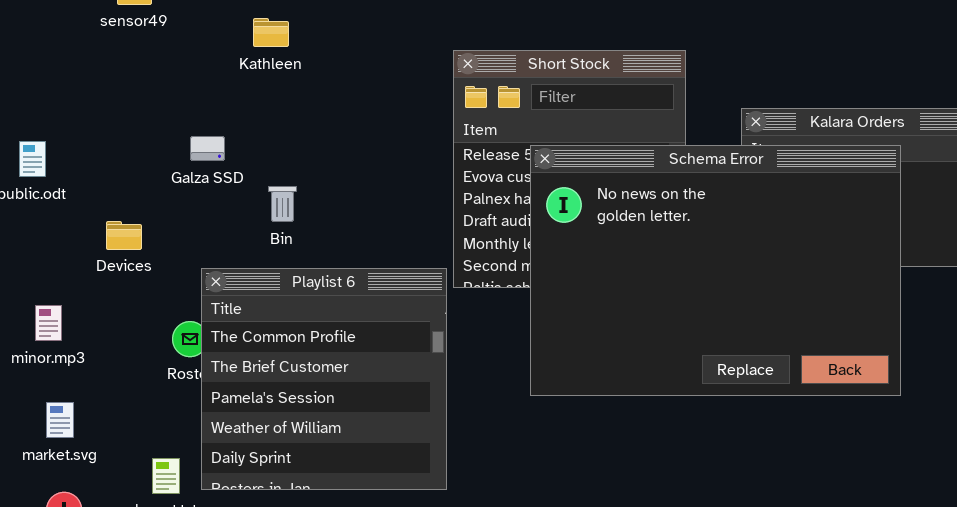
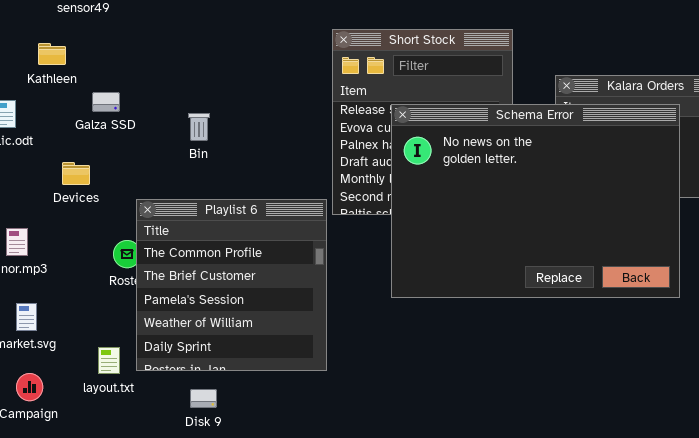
Kathleen: [253,18,289,47] -> [38,43,66,65], moved
Galza SSD: [190,136,225,161] -> [92,92,120,112], moved
Bin: [268,186,297,222] -> [188,113,210,141], moved

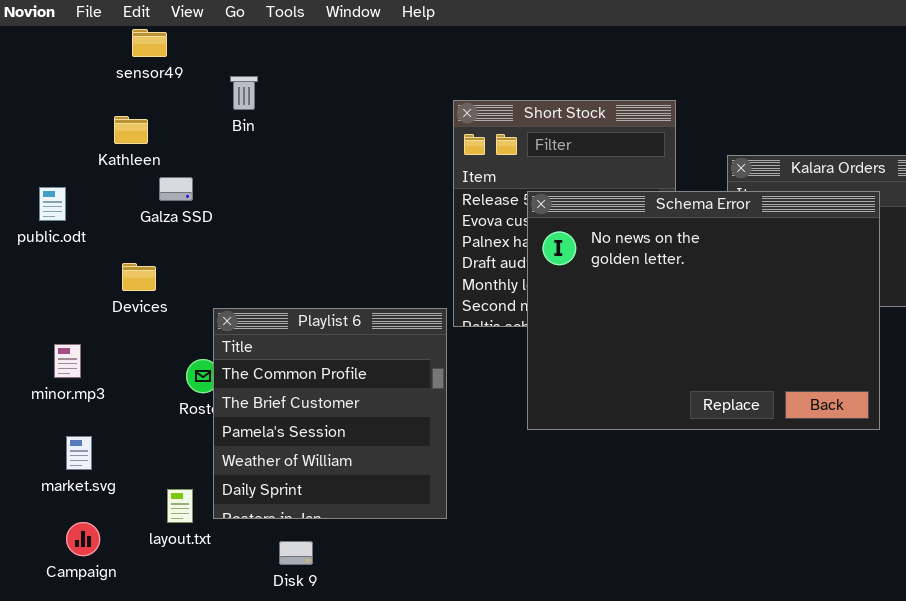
Kathleen: [38,43,66,65] -> [114,116,148,144], moved
Bin: [188,113,210,141] -> [230,76,258,110], moved

